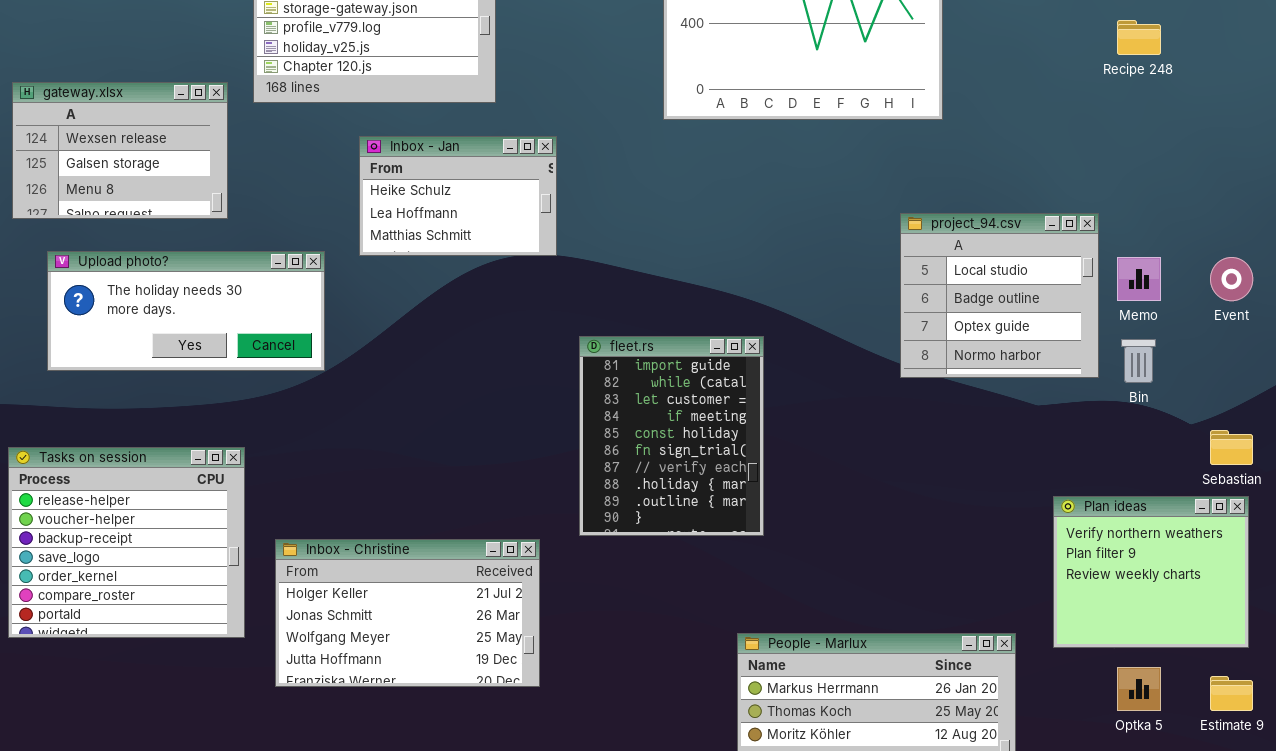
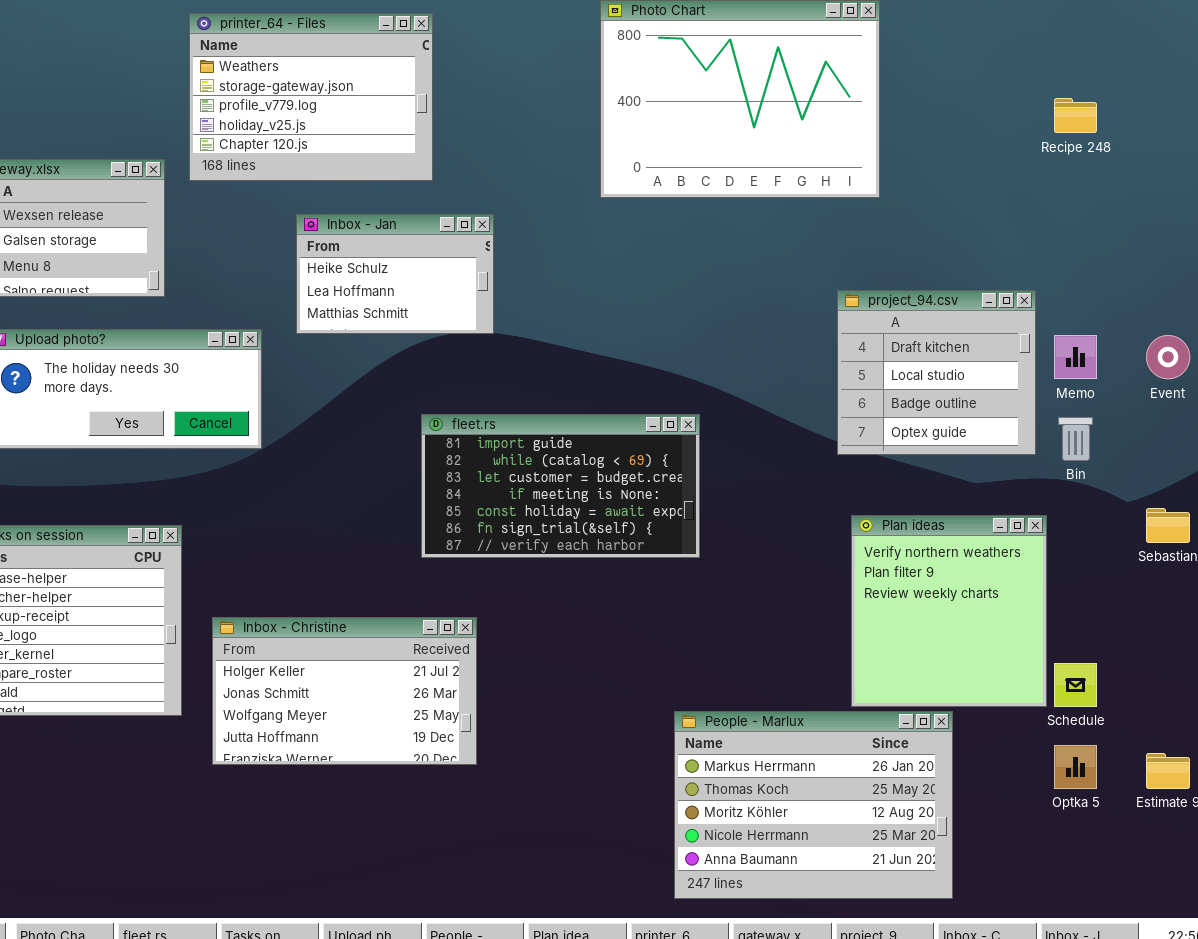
project_94.csv: [900,213,1099,378] -> [837,290,1036,455], scrolled up 1 row
fleet.rs: [579,336,764,536] -> [421,414,700,558], resized
Plan ideas: [1053,496,1249,648] -> [851,515,1047,707], moved, resized

